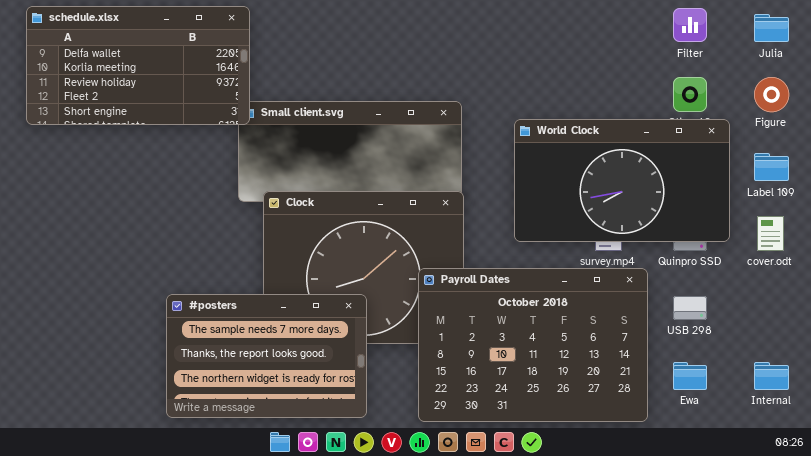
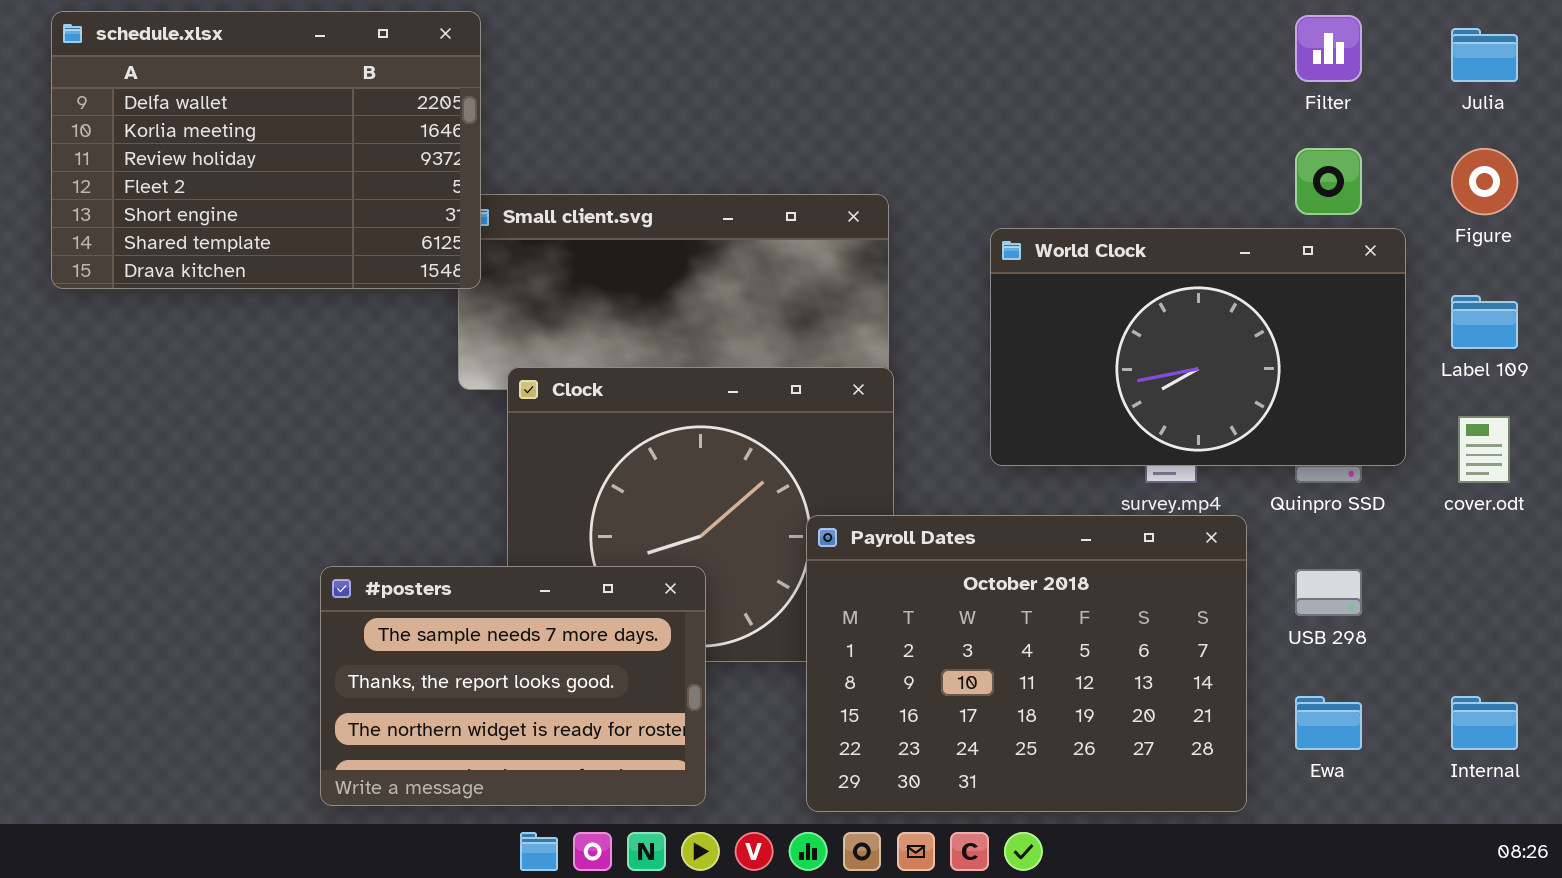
schedule.xlsx: [26,6,250,125] -> [51,11,481,289], resized

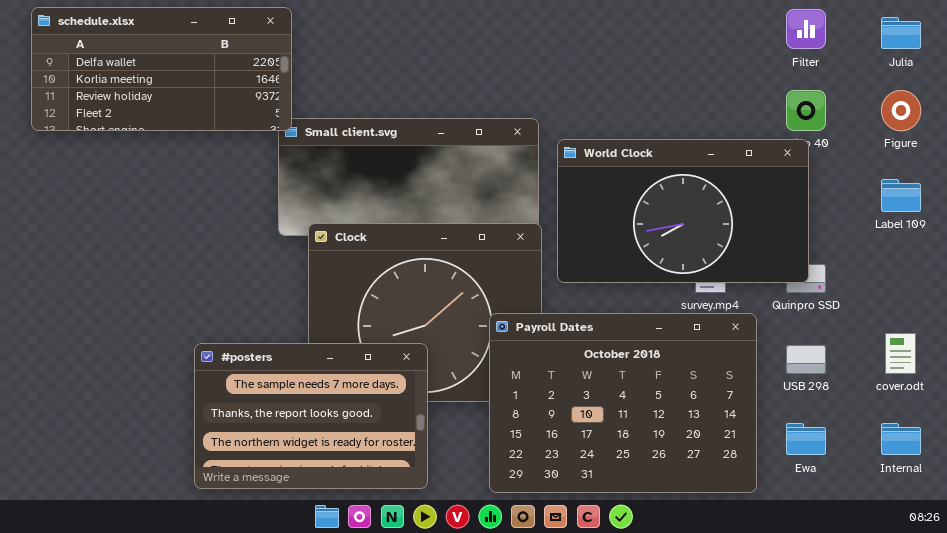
schedule.xlsx: [51,11,481,289] -> [31,7,292,131], resized
World Clock: [990,228,1406,466] -> [557,139,809,283], moved
cover.odt: [1458,416,1510,483] -> [885,333,916,374], moved

